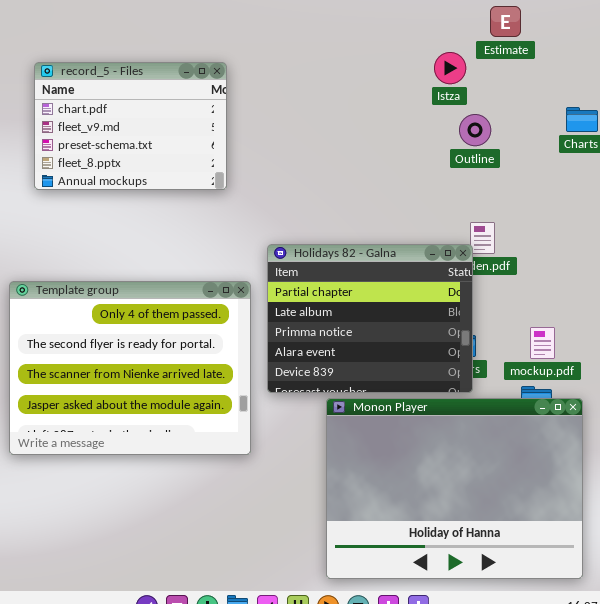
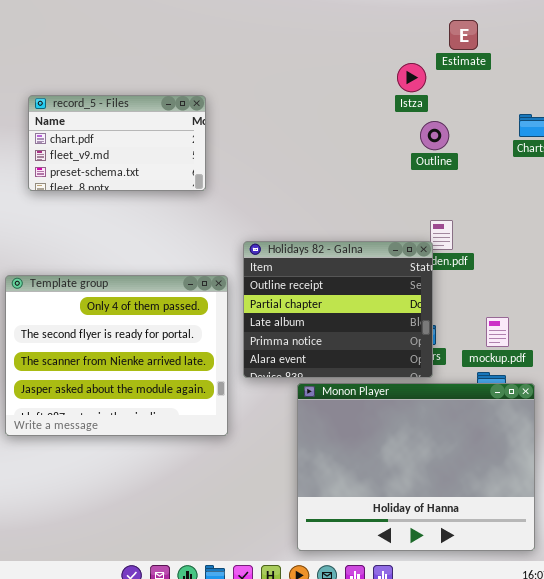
record_5 - Files: [34,62,227,190] -> [28,95,206,191], resized
Holidays 82 - Galna: [267,244,473,393] -> [243,241,433,378], scrolled up 1 row

